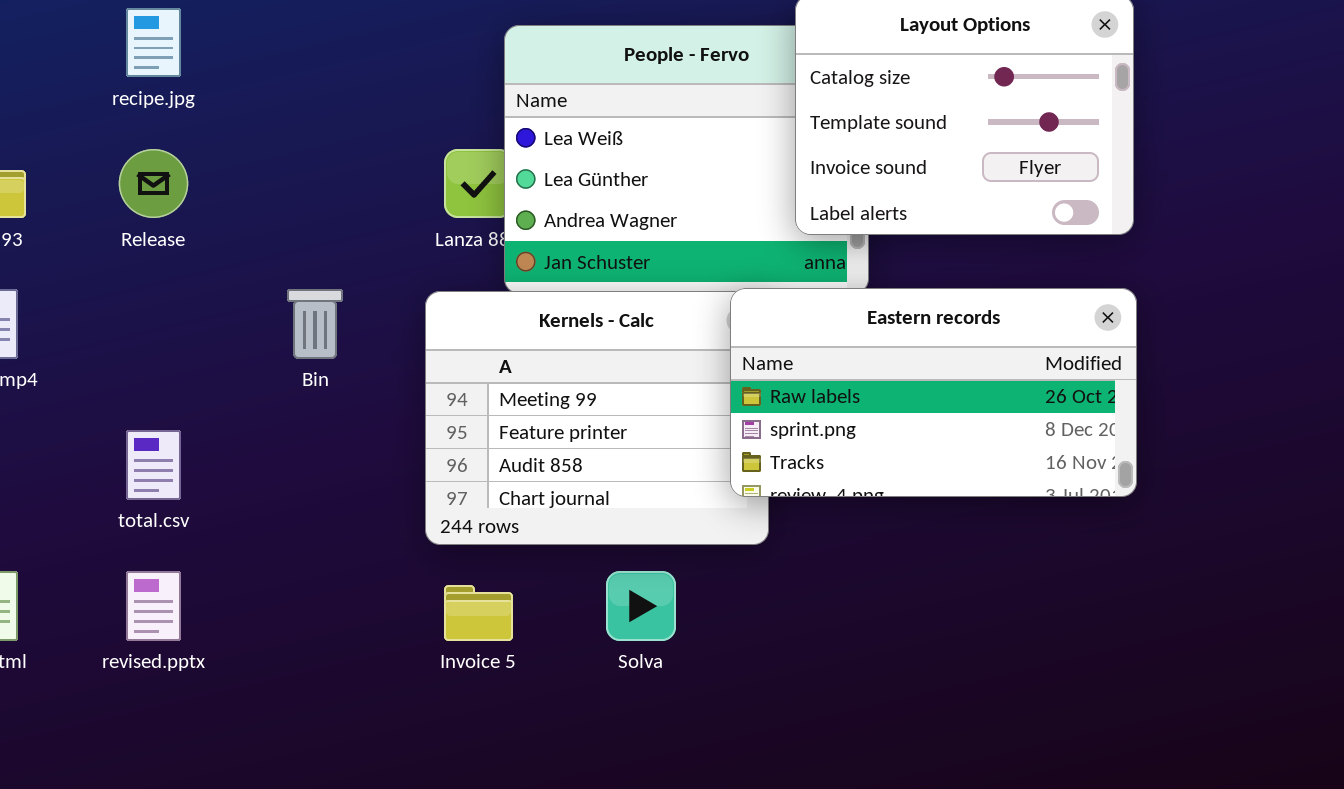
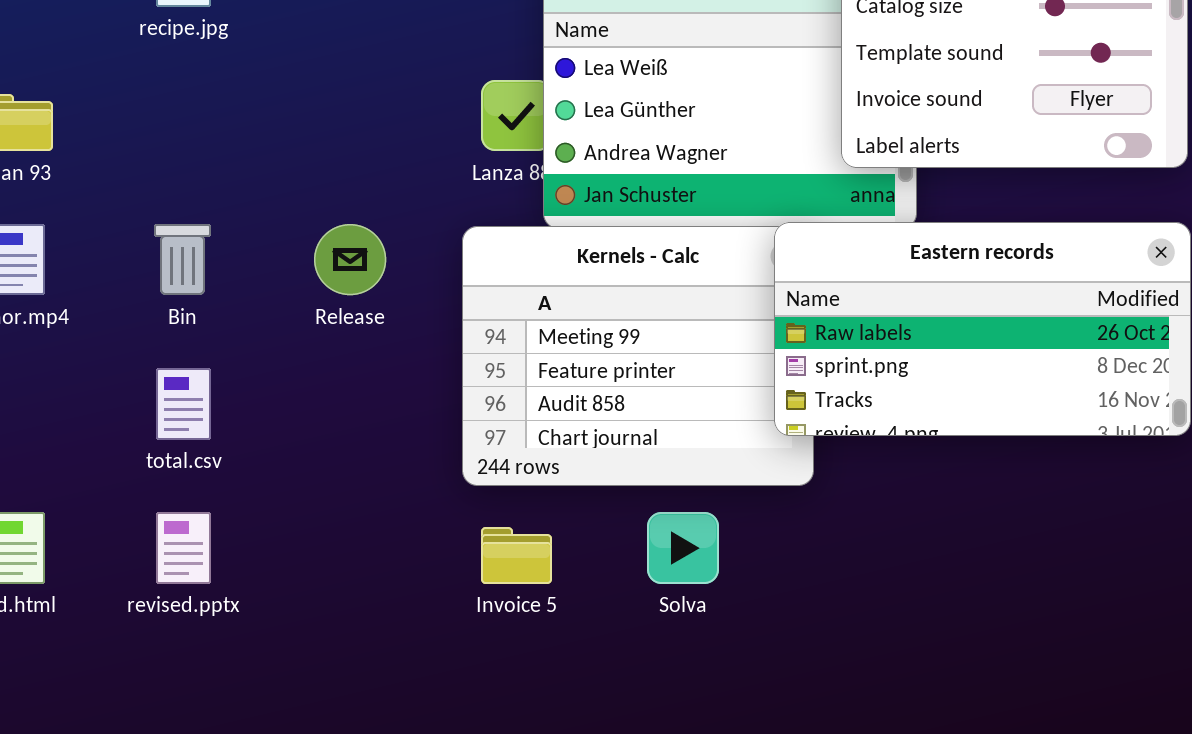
Release: [119,149,188,218] -> [314,224,386,295], moved
Bin: [287,289,343,359] -> [154,224,211,295], moved

